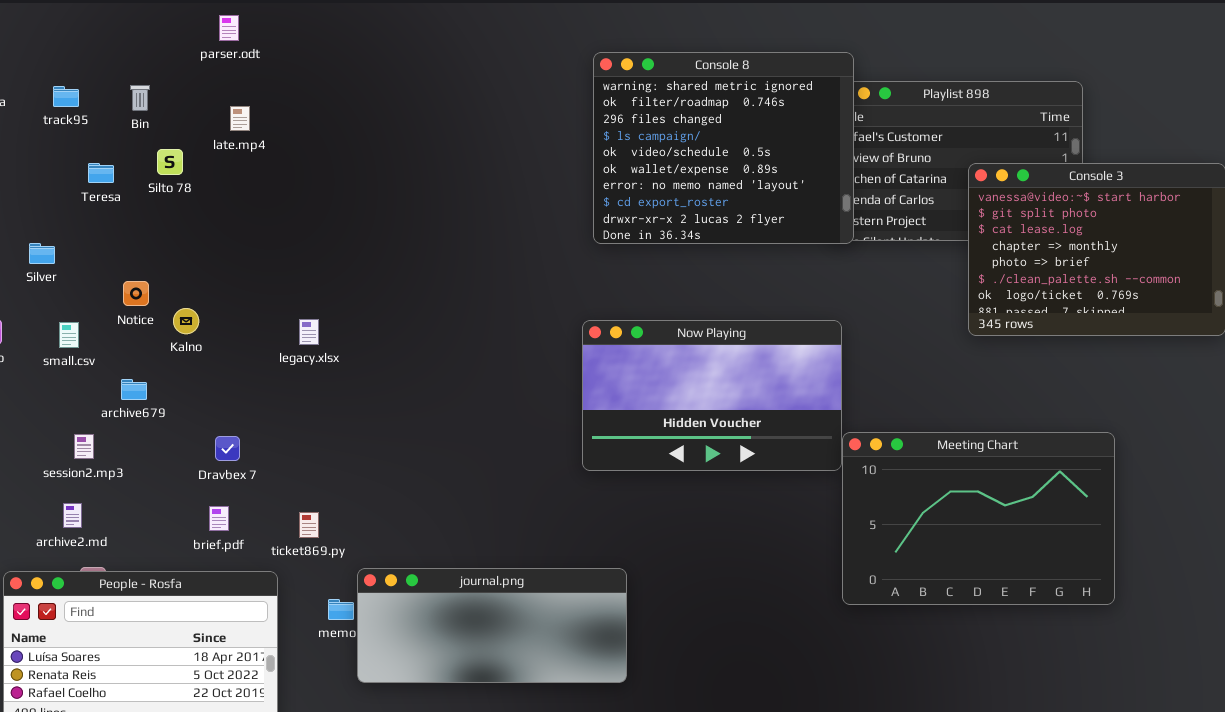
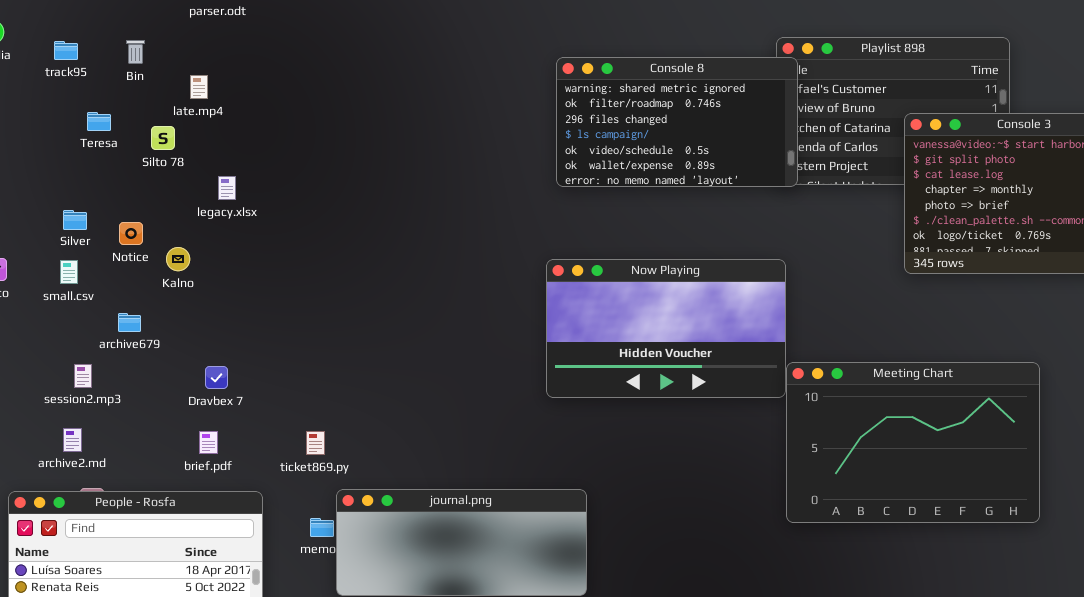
Console 8: [593,52,854,244] -> [556,57,798,187], resized
late.mp4: [230,106,250,131] -> [190,75,208,99], moved
Silto 78: [157,149,183,175] -> [151,126,175,150], moved
Silver: [29,243,55,264] -> [63,210,87,230], moved
legacy.xlsx: [299,319,319,345] -> [218,176,236,200], moved
ticket869.py: [299,512,319,538] -> [306,431,325,455], moved

